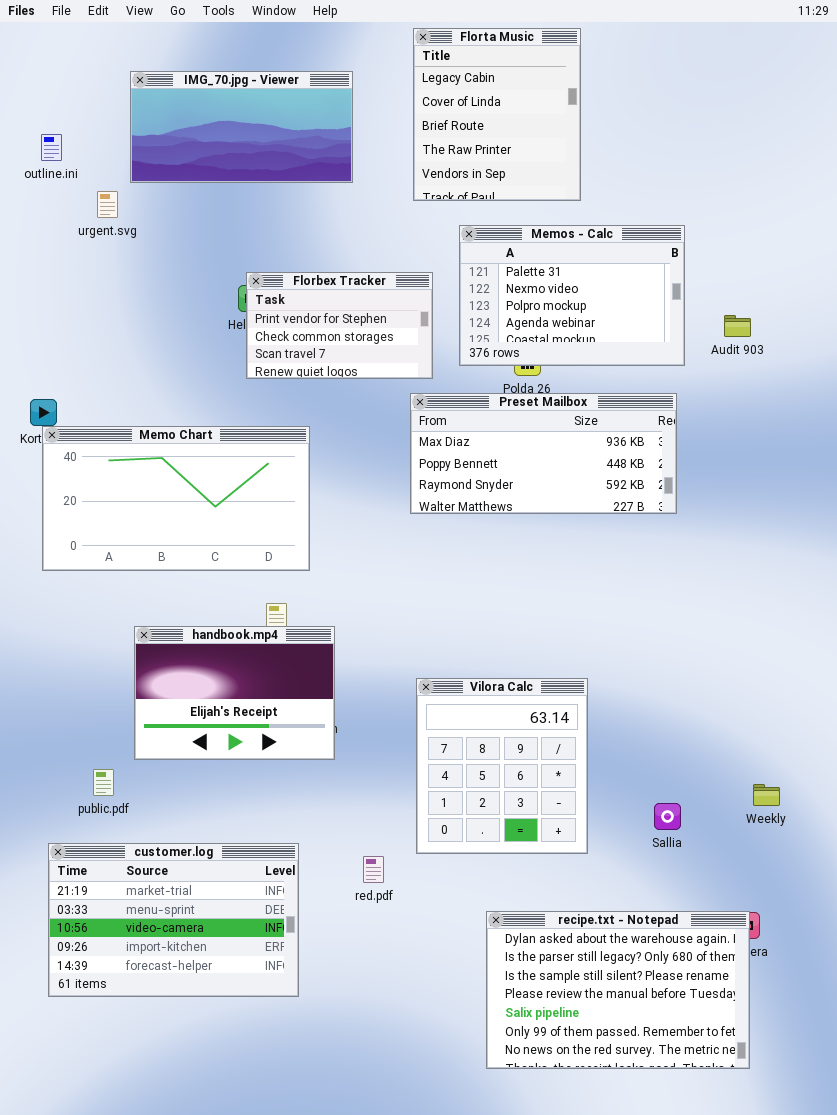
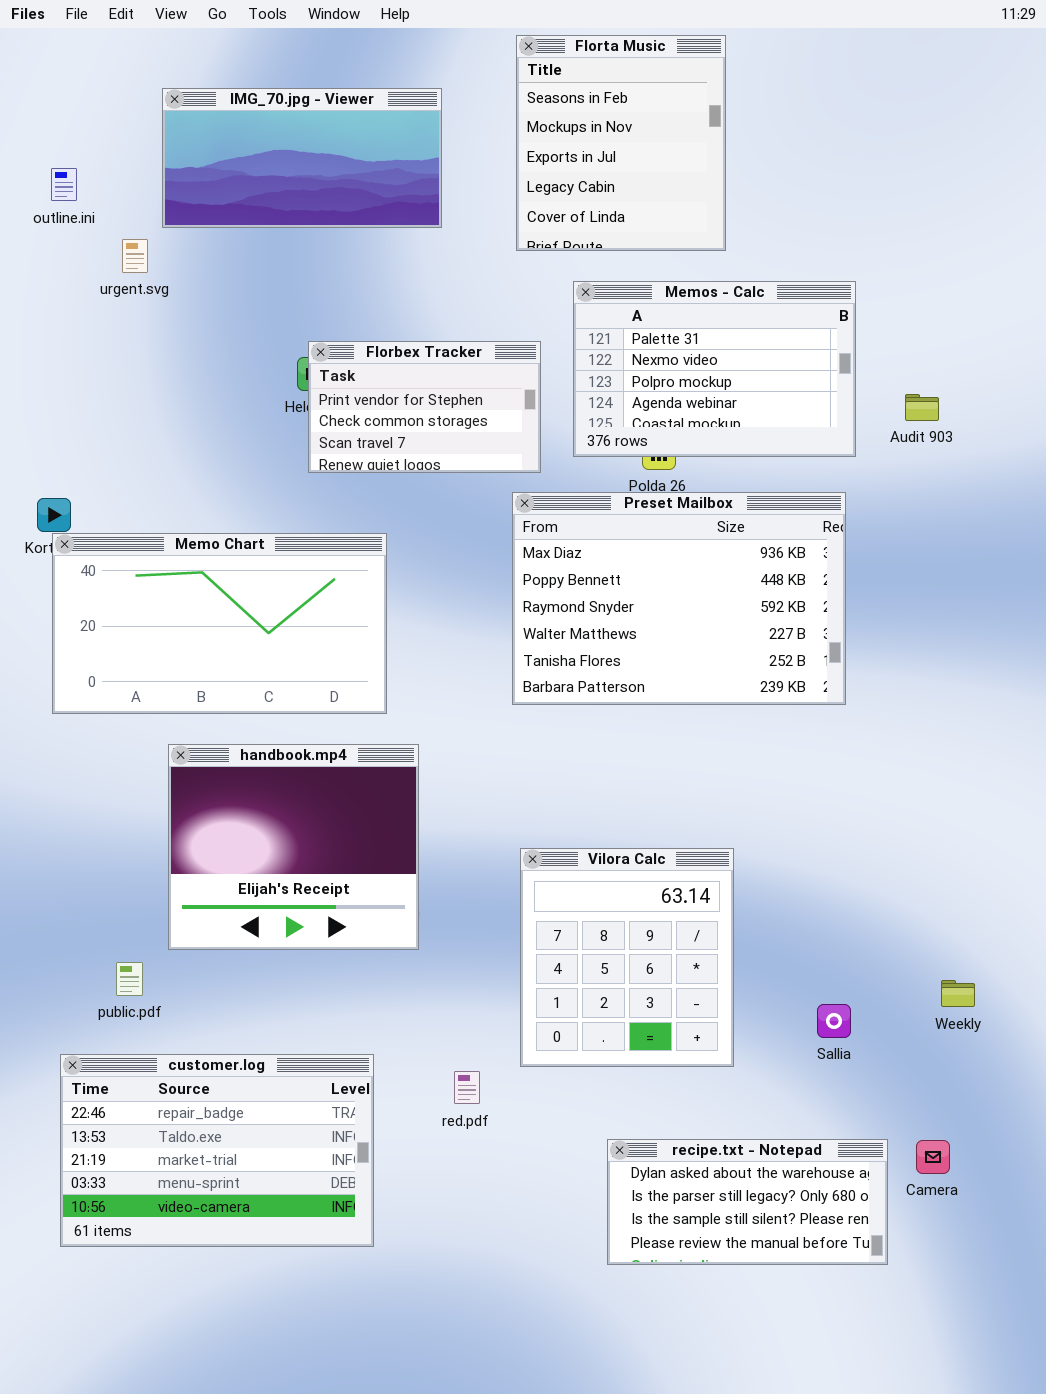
Florta Music: [413,28,581,201] -> [516,35,726,251], scrolled up 3 rows
Preset Mailbox: [410,393,677,514] -> [512,492,846,705], resized
handbook.mp4: [134,626,335,760] -> [168,744,419,950], resized
customer.log: [48,843,299,997] -> [60,1054,374,1247], scrolled up 2 rows
recipe.txt - Notepad: [486,911,750,1069] -> [607,1139,888,1265], resized

